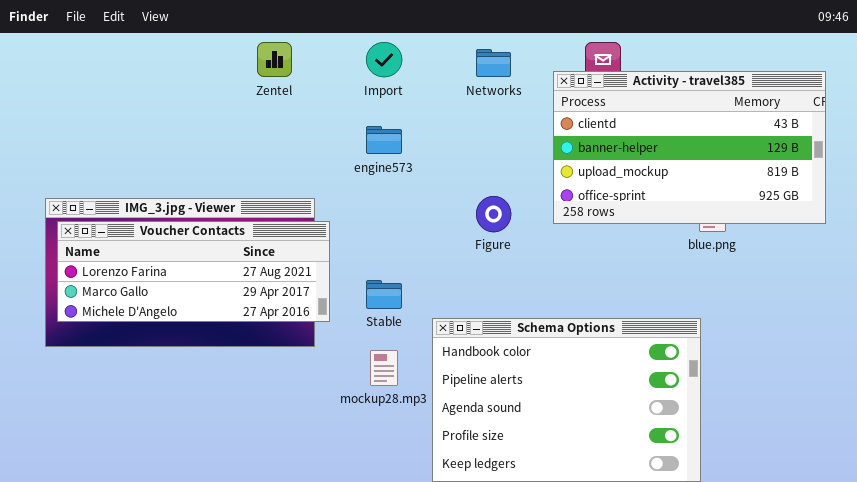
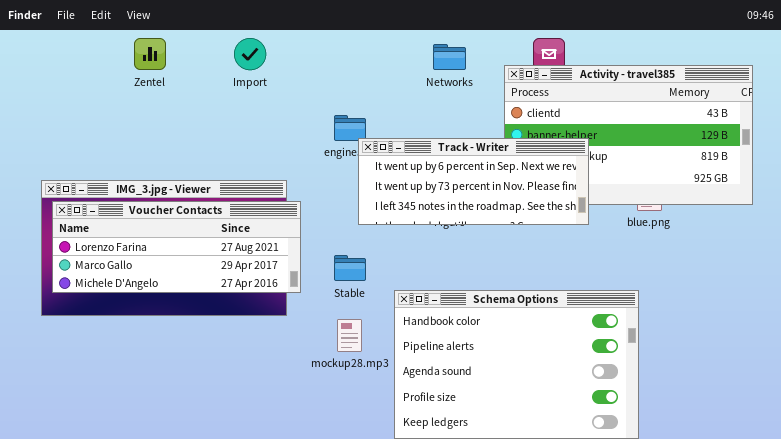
Zentel: [257,42,292,77] -> [134,38,166,70], moved
Import: [366,42,402,77] -> [234,38,266,70], moved
Track - Writer: none -> [358,138,589,225], opened

